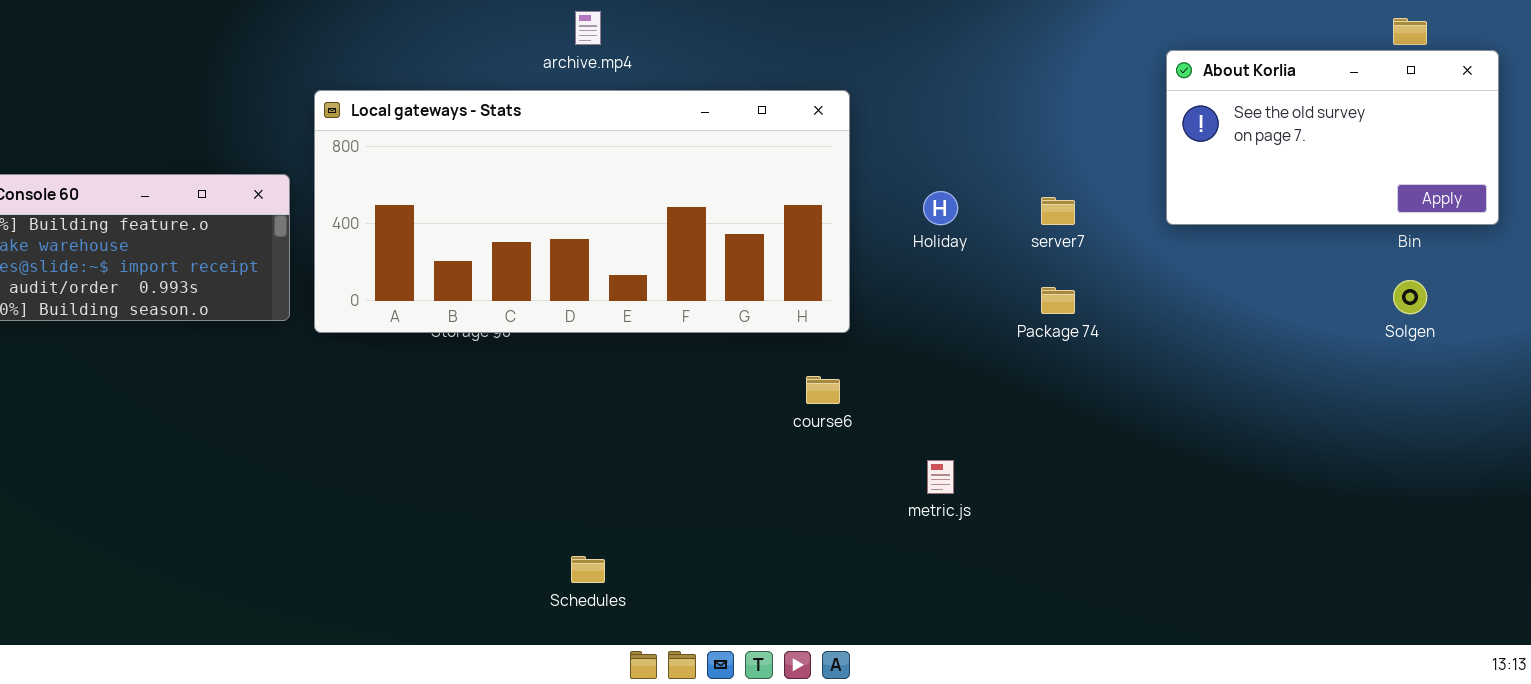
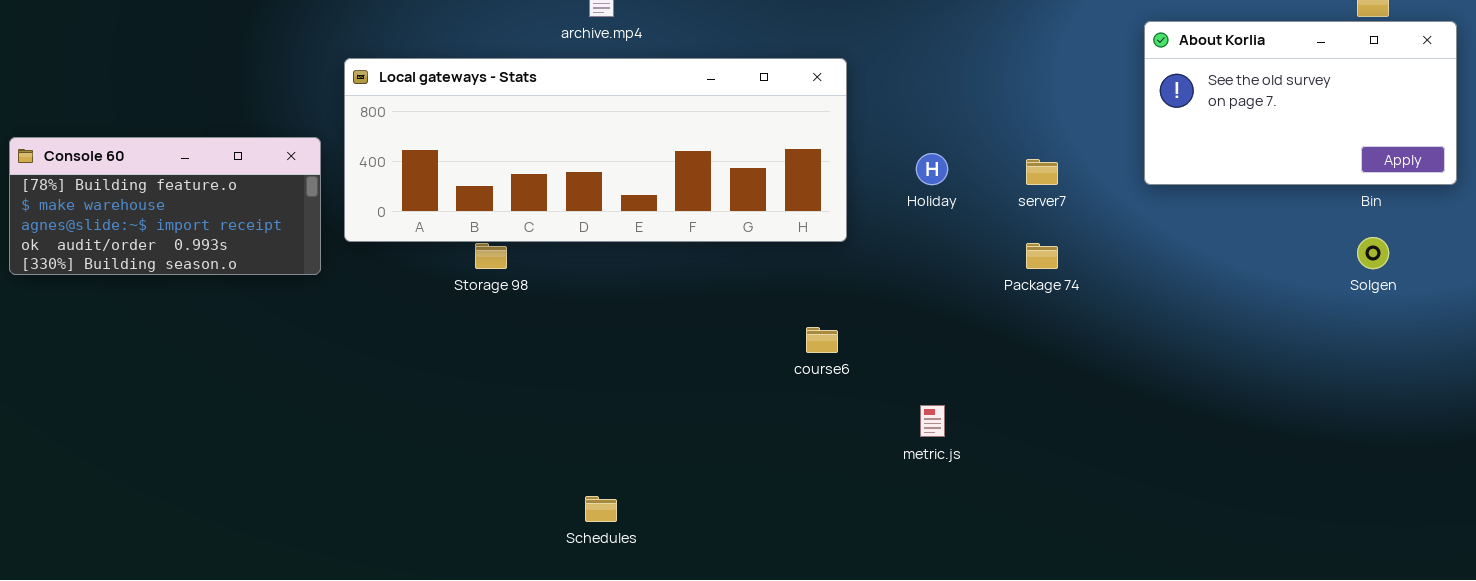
Local gateways - Stats: [314,90,850,333] -> [344,58,847,242], resized

